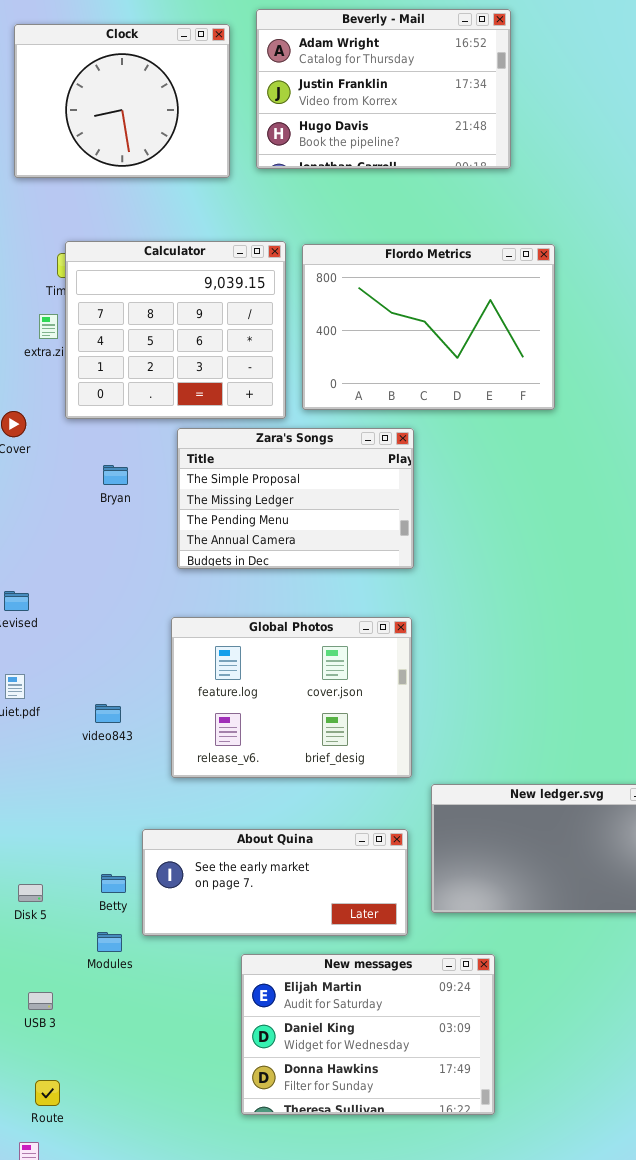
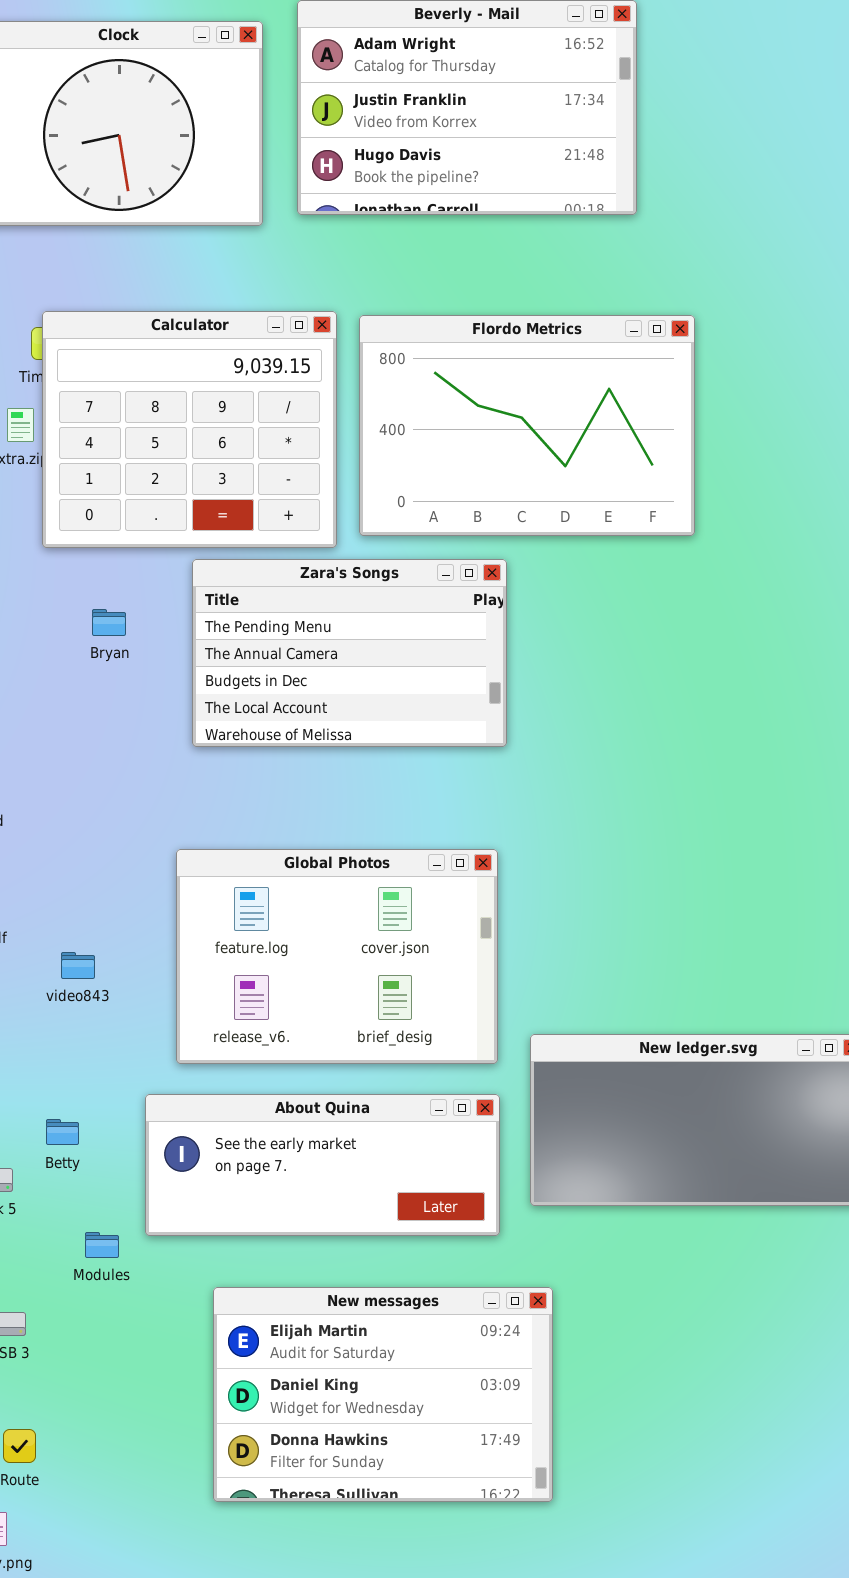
Zara's Songs: [177,428,414,569] -> [192,559,507,747], scrolled down 2 rows
Global Photos: [171,617,412,778] -> [176,849,498,1064], moved
video843: [95,704,121,723] -> [61,952,95,979], moved
Betty: [101,874,126,893] -> [46,1119,79,1145], moved
New messages: [241,954,495,1115] -> [213,1287,553,1502], moved

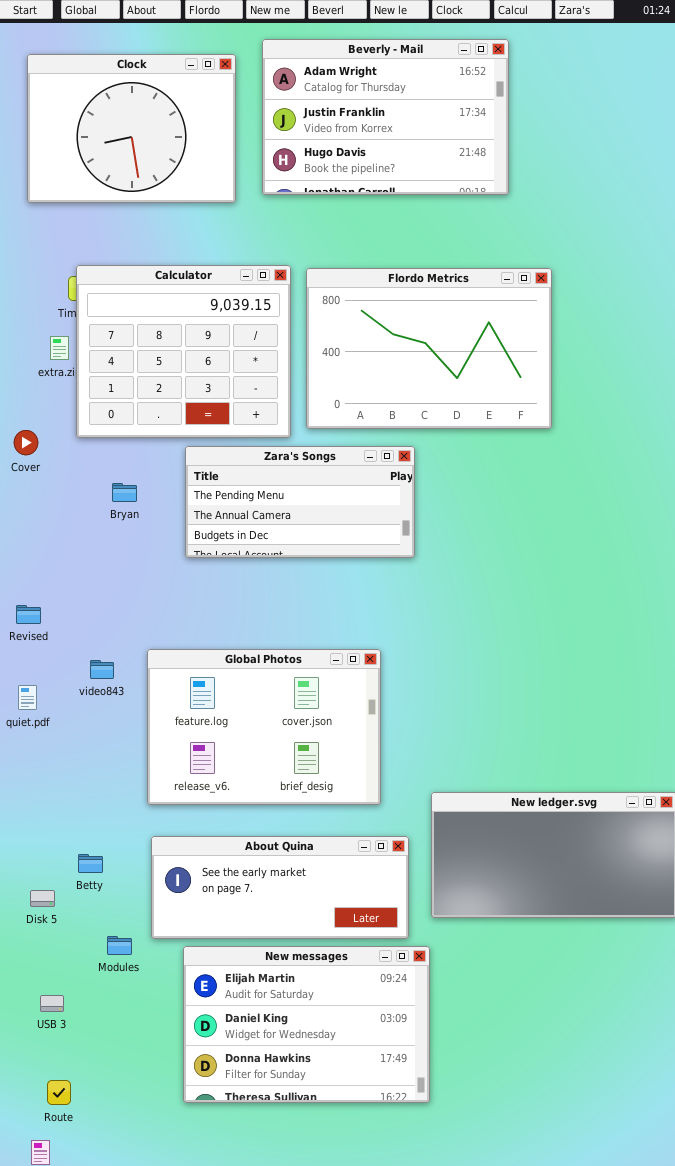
Zara's Songs: [192,559,507,747] -> [185,446,415,558], resized
Global Photos: [176,849,498,1064] -> [147,649,381,805], moved
video843: [61,952,95,979] -> [90,660,114,679], moved
New messages: [213,1287,553,1502] -> [183,946,430,1103], moved

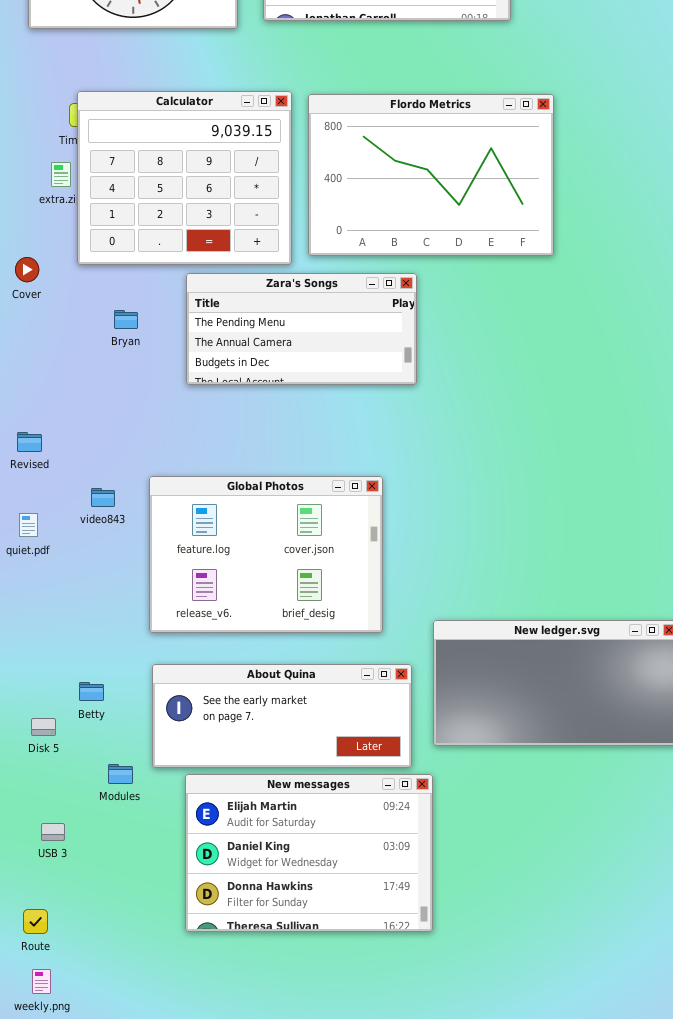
Route: [47,1080,71,1105] -> [23,909,48,934], moved

